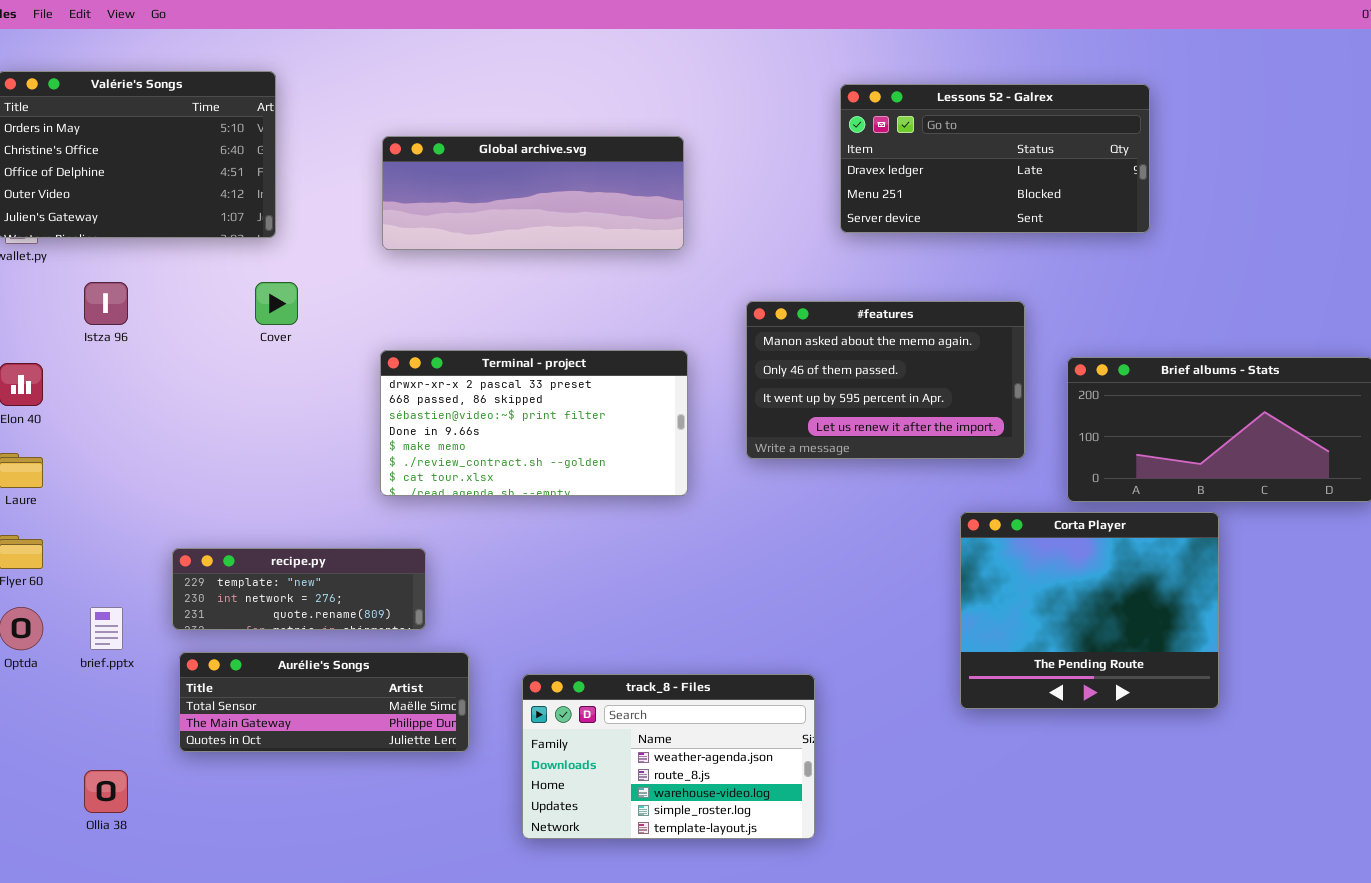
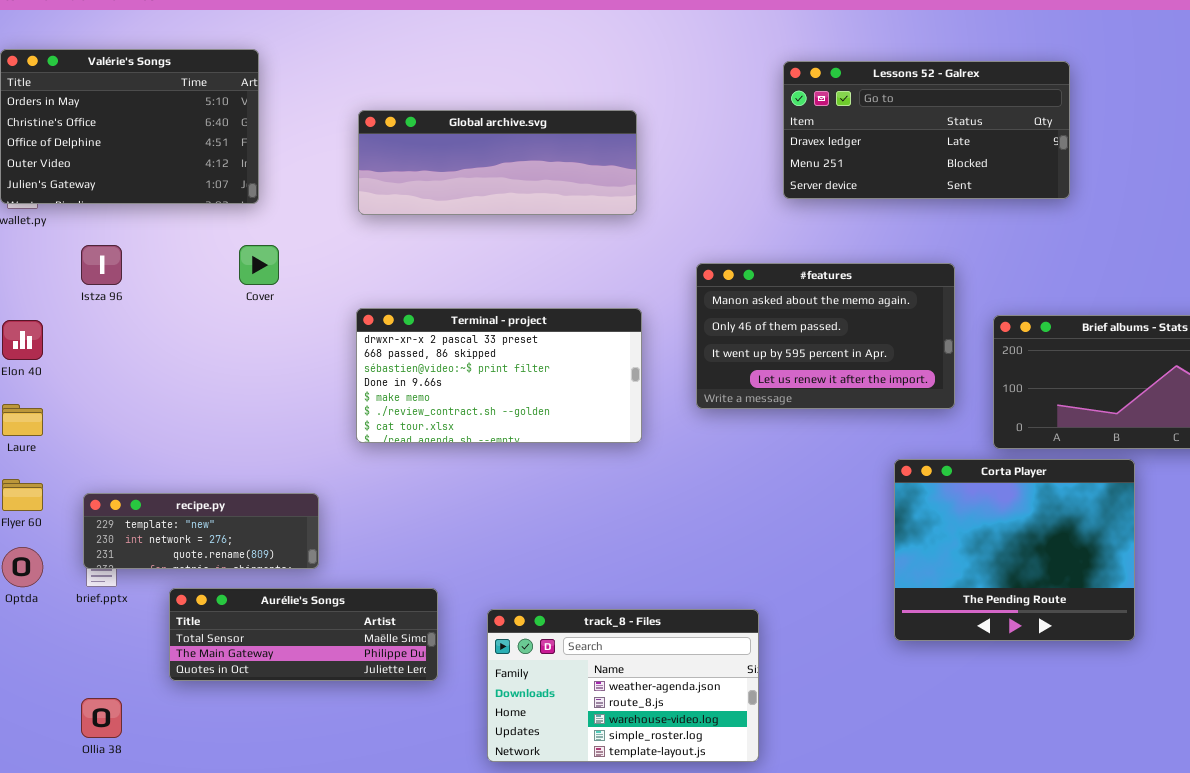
recipe.py: [172,548,426,630] -> [83,493,319,569], moved

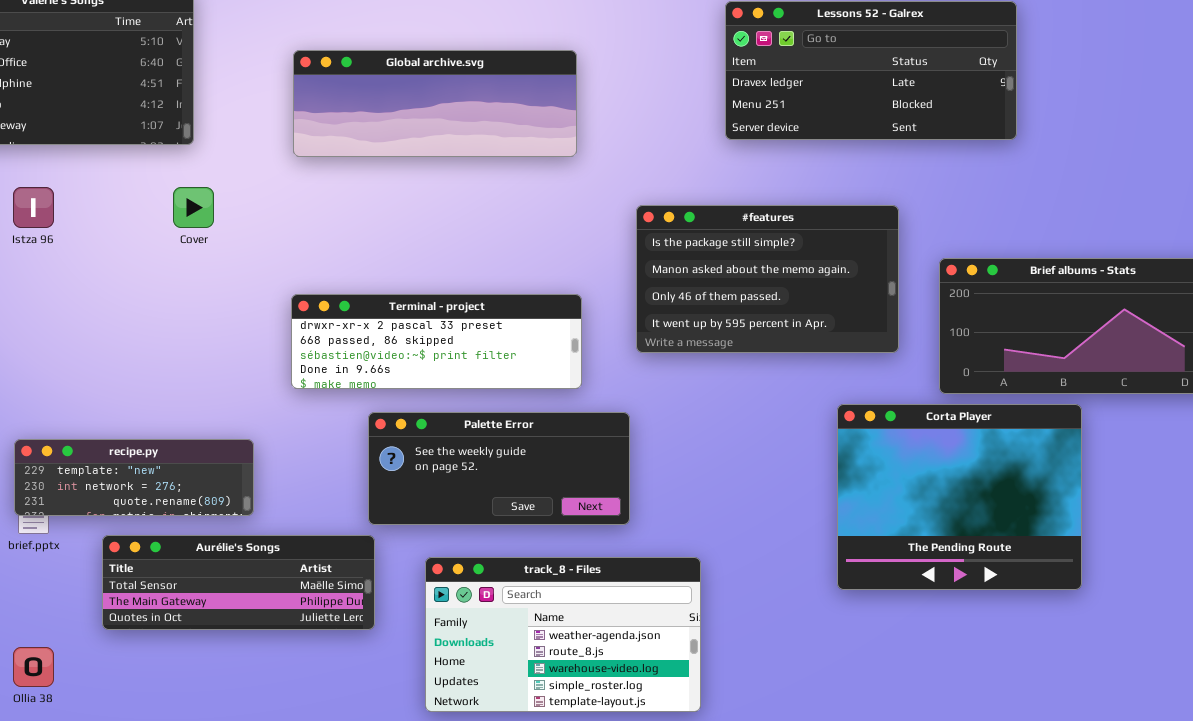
#features: [696,263,955,409] -> [636,205,899,353], scrolled up 1 row
Terminal - project: [356,308,642,443] -> [291,294,582,389], resized
Palette Error: none -> [368,412,630,525], opened

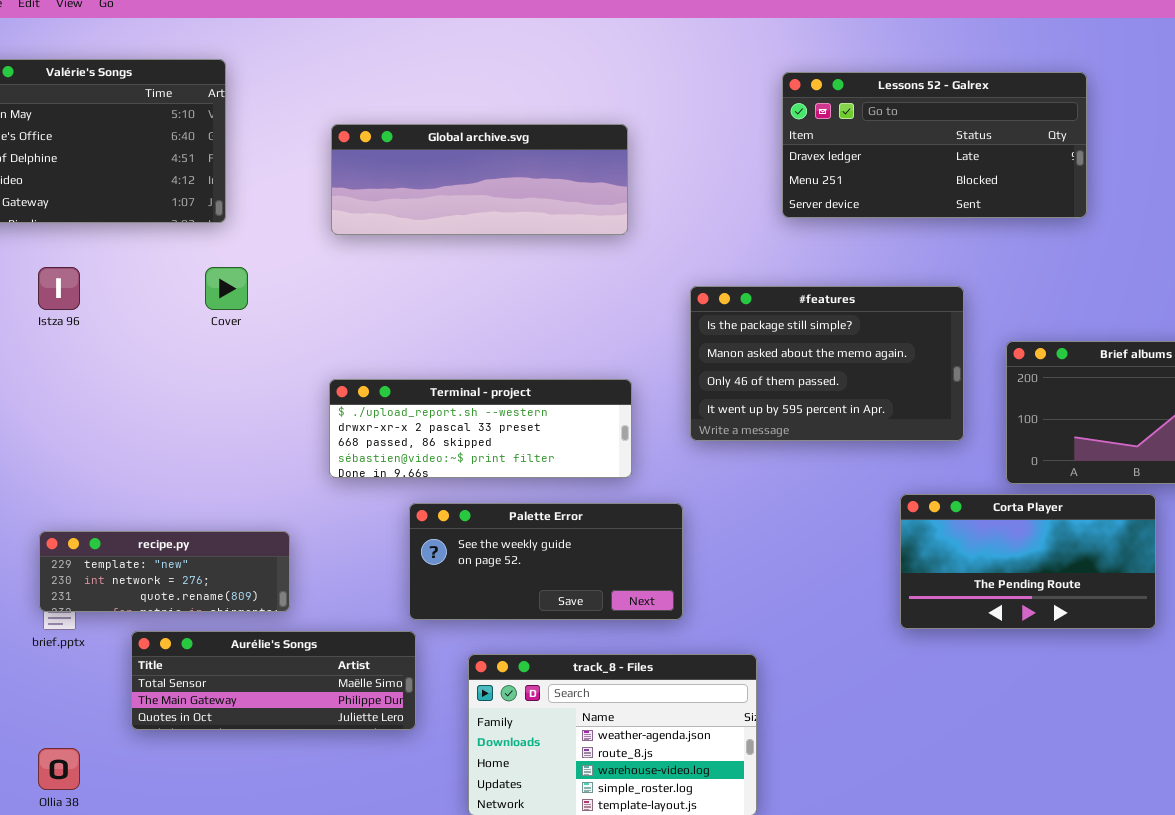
Terminal - project: [291,294,582,389] -> [329,379,632,478], scrolled up 1 row
Corta Player: [837,404,1082,590] -> [900,494,1156,629], resized

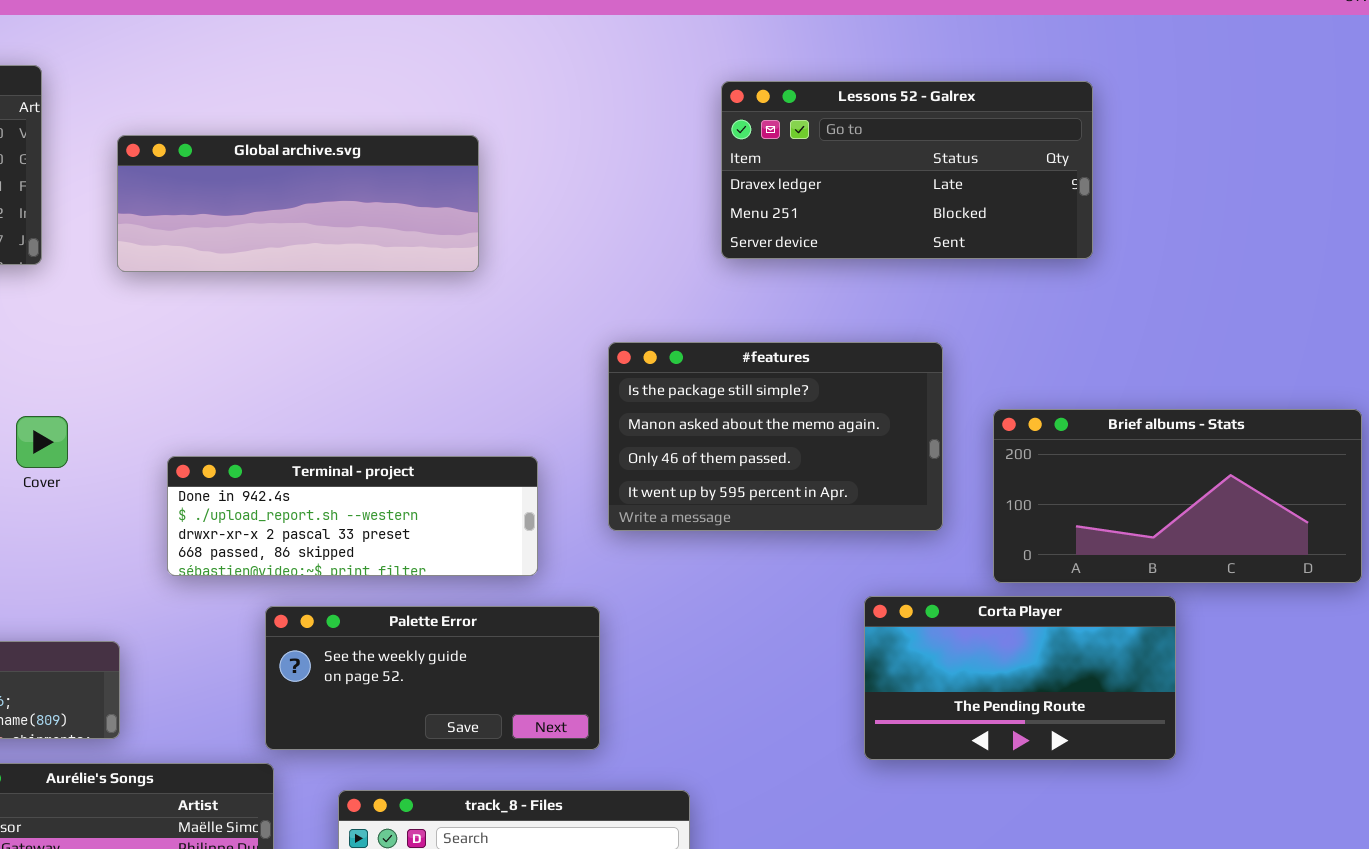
Global archive.svg: [331,124,628,235] -> [117,135,479,272], moved
Cover: [205,267,248,310] -> [16,416,68,468], moved
Terminal - project: [329,379,632,478] -> [167,456,538,576], scrolled up 1 row

